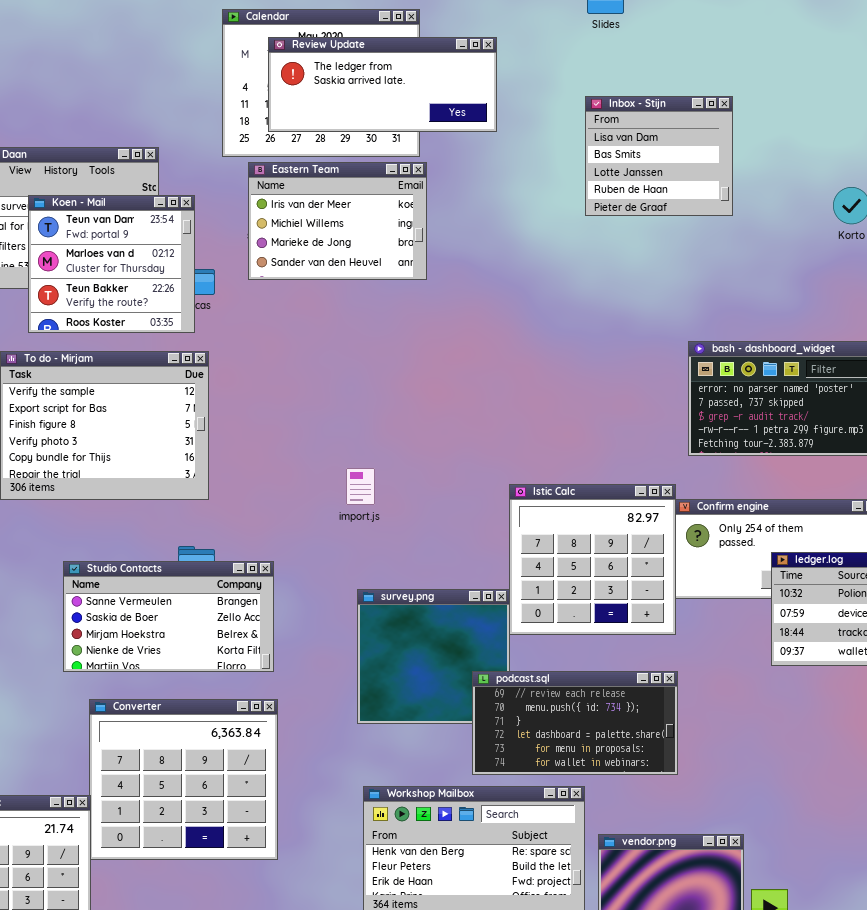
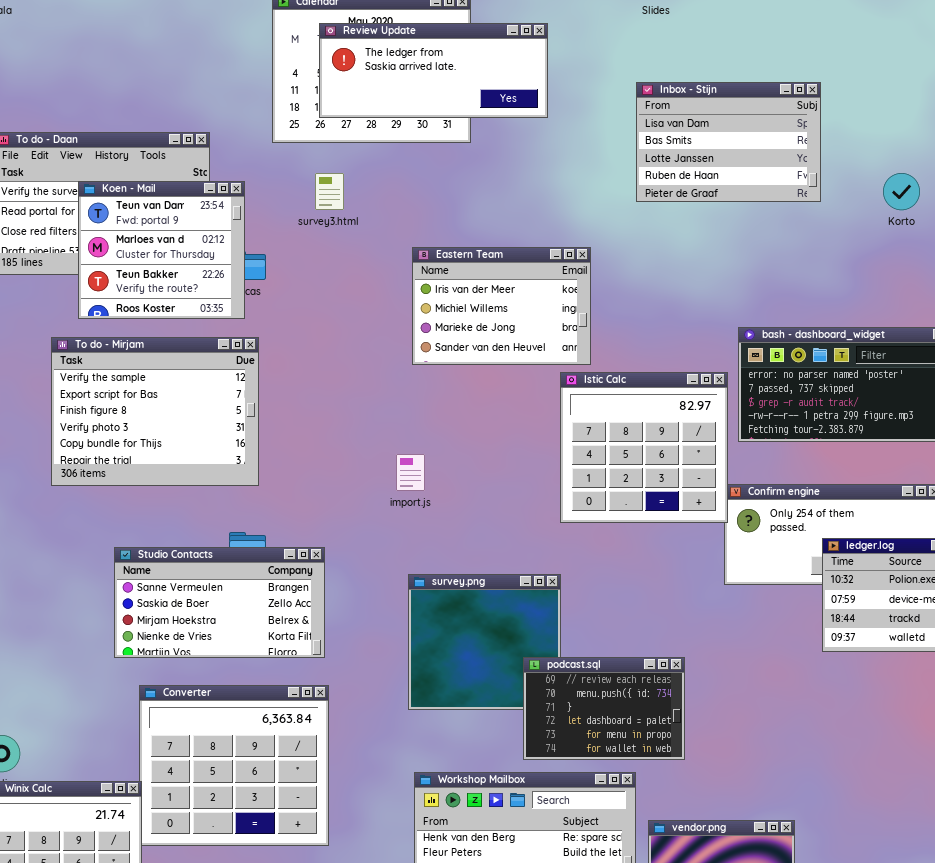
Inbox - Stijn: [585,96,733,216] -> [636,82,821,202], resized
Eastern Team: [248,162,427,280] -> [412,247,591,365], moved
Istic Calc: [509,484,676,635] -> [560,372,728,523], moved
podcast.sql: [472,671,678,775] -> [523,657,685,760], resized

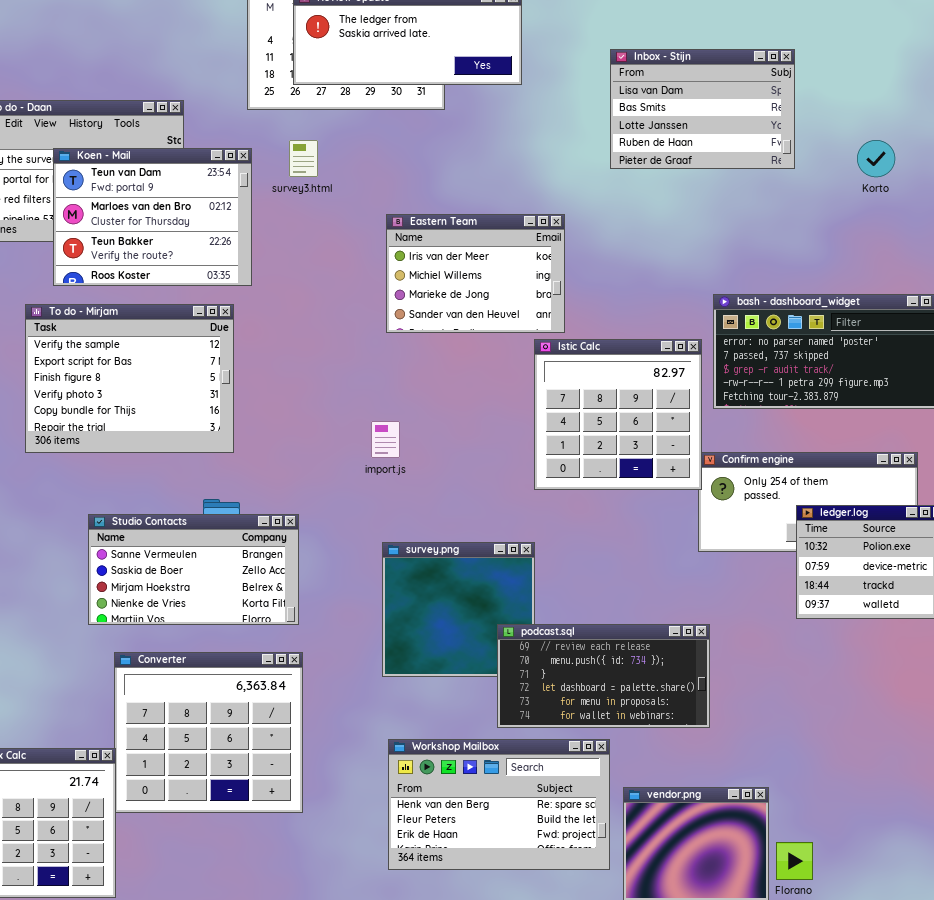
Koen - Mail: [78,181,245,319] -> [53,148,252,286], resized
podcast.sql: [523,657,685,760] -> [497,624,710,728], resized

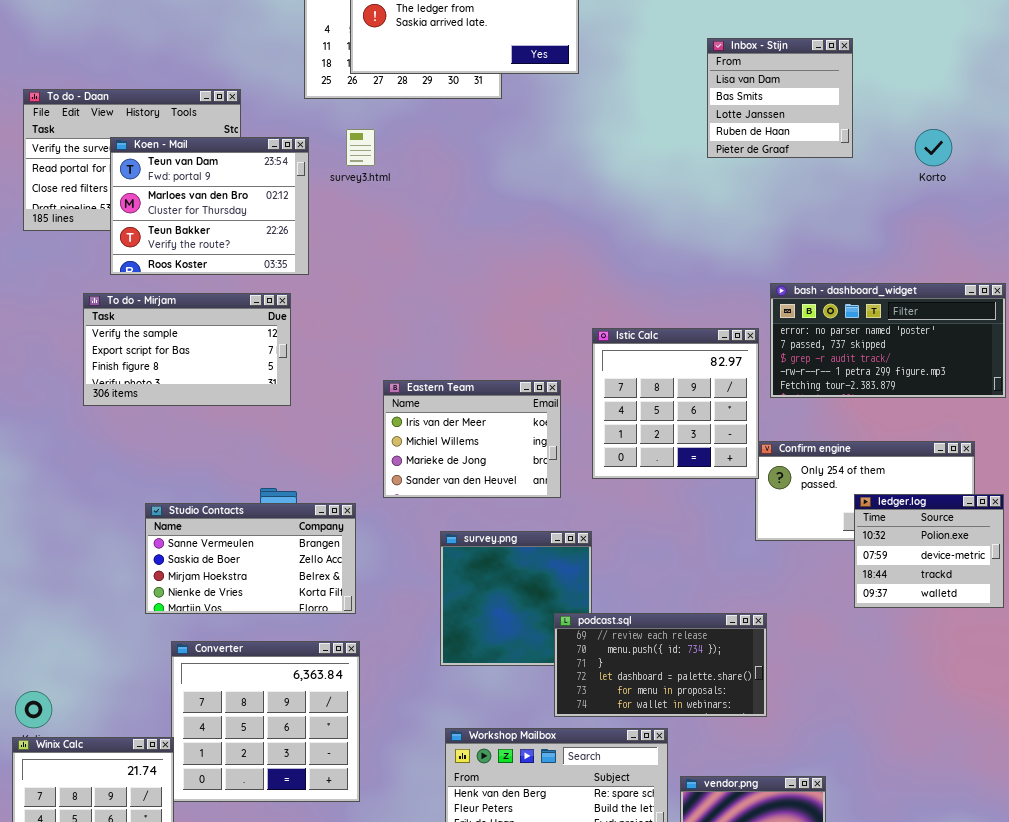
Inbox - Stijn: [610,49,795,169] -> [707,38,853,158], resized
Eastern Team: [386,214,565,333] -> [383,380,561,498], moved
To do - Mirjam: [25,304,234,453] -> [83,293,291,406], resized

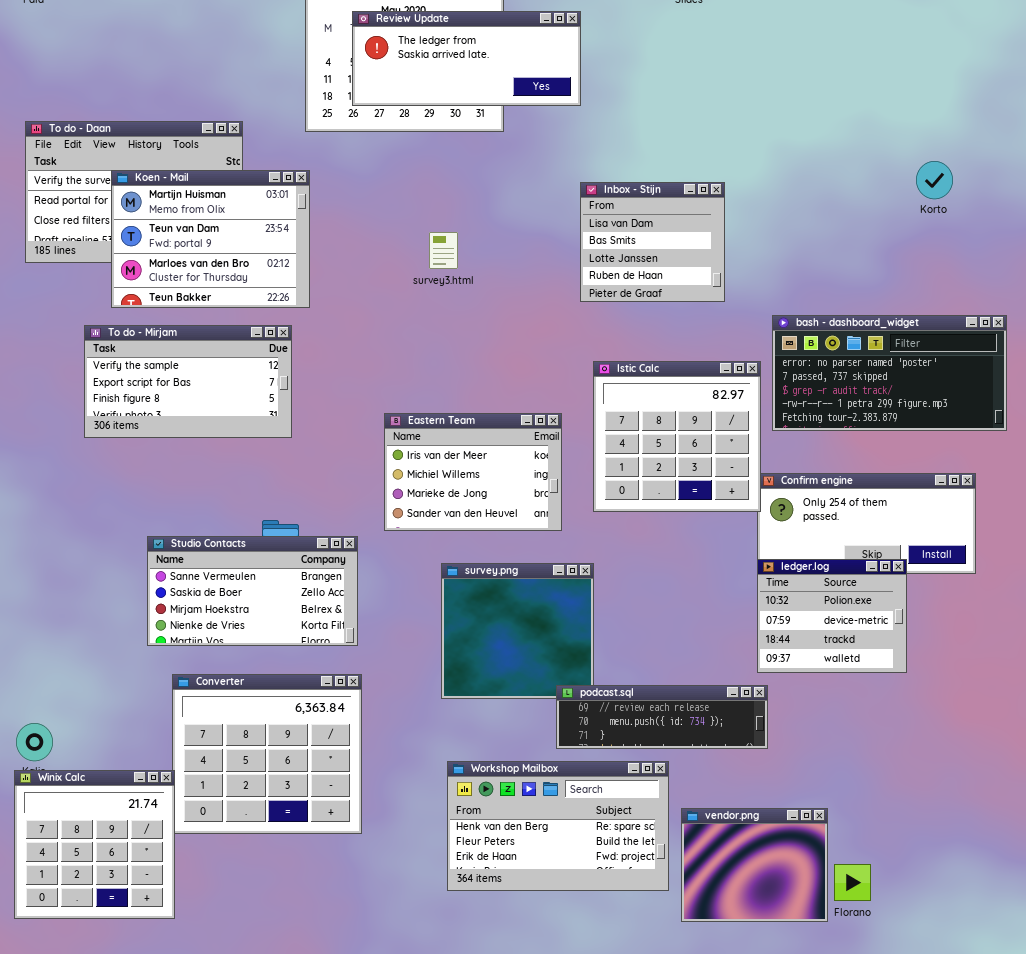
Inbox - Stijn: [707,38,853,158] -> [580,182,725,302], moved
survey3.html: [346,129,375,166] -> [429,232,458,269], moved
Koen - Mail: [110,137,309,275] -> [111,170,310,308], scrolled up 1 row
ledger.log: [854,494,1004,608] -> [757,559,907,673], moved
podcast.sql: [554,613,767,717] -> [556,685,768,749], resized

